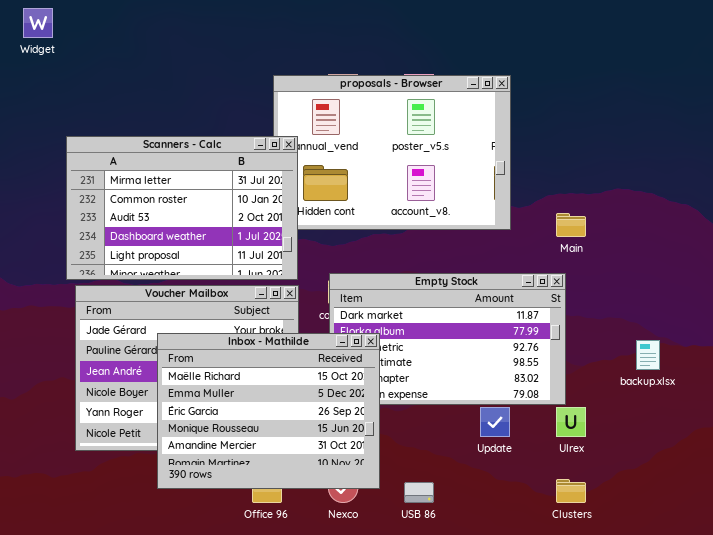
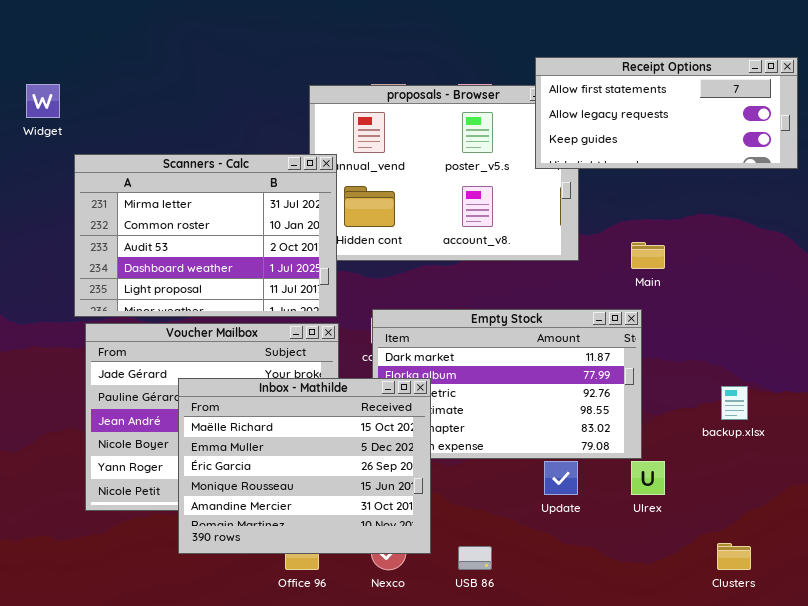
Widget: [23,8,53,38] -> [26,84,60,118], moved
Receipt Options: none -> [535,57,798,169], opened
Clusters: [556,479,586,503] -> [717,543,751,570], moved

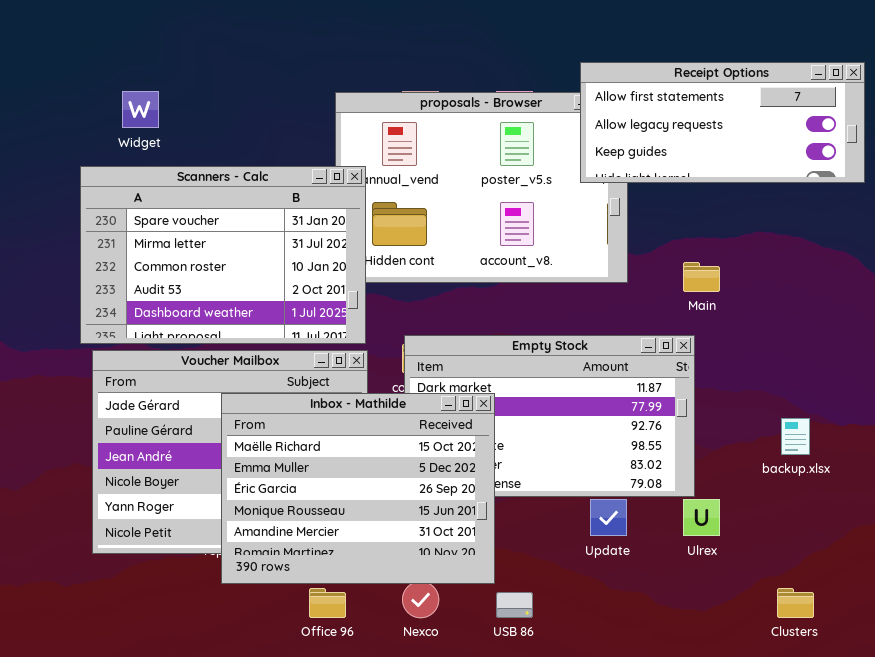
Widget: [26,84,60,118] -> [122,91,159,128], moved
Scanners - Calc: [74,154,337,317] -> [80,166,366,344], scrolled up 1 row
Inbox - Mathilde: [178,378,431,554] -> [221,393,495,584], moved

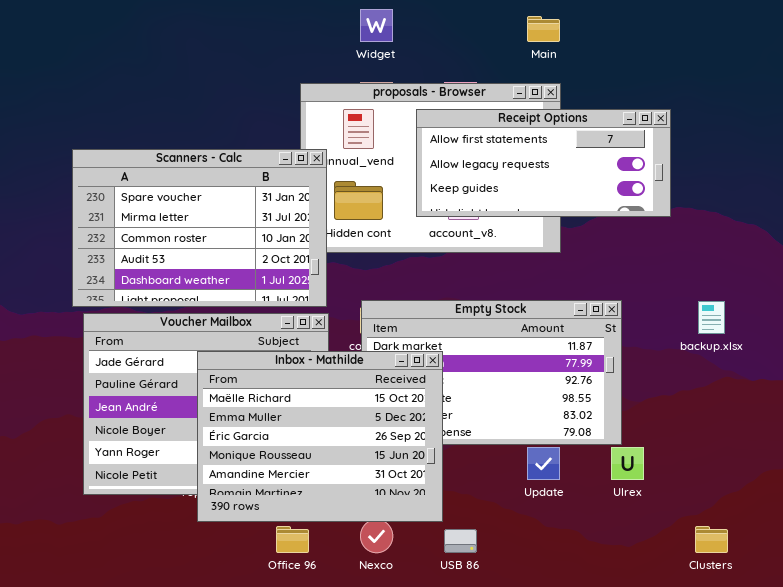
Receipt Options: [580,62,865,183] -> [416,109,671,217], moved
Widget: [122,91,159,128] -> [360,9,393,42], moved
Main: [683,262,720,292] -> [527,16,560,42], moved
backup.xlsx: [781,418,810,455] -> [698,301,725,334], moved

